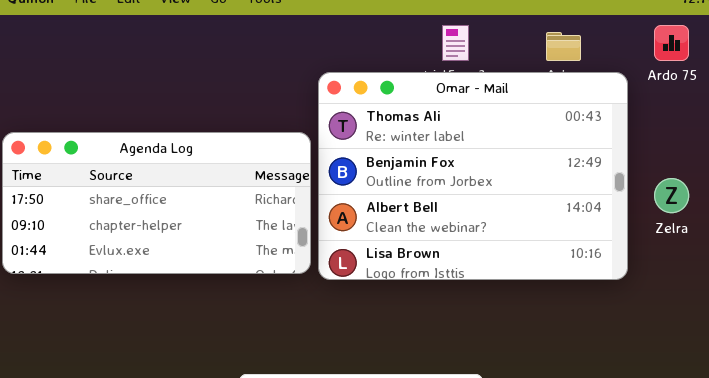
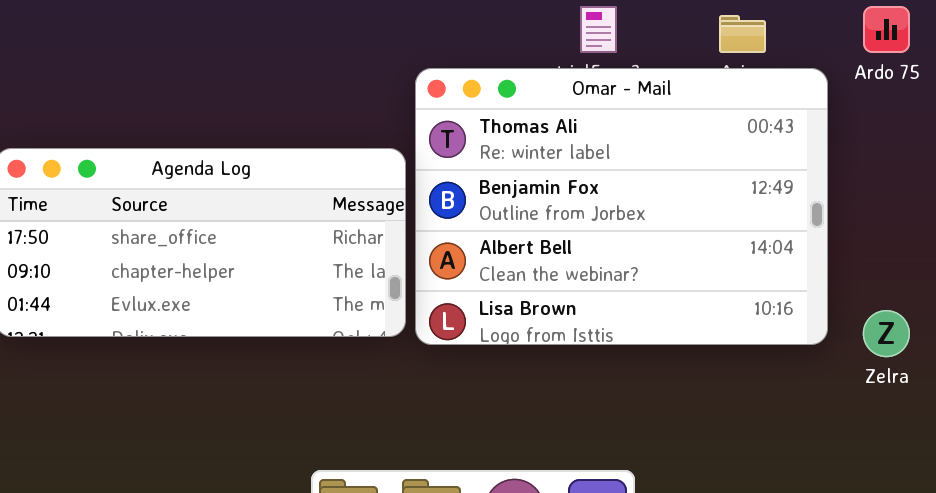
Zelra: [654,178,689,213] -> [863,310,910,357], moved

